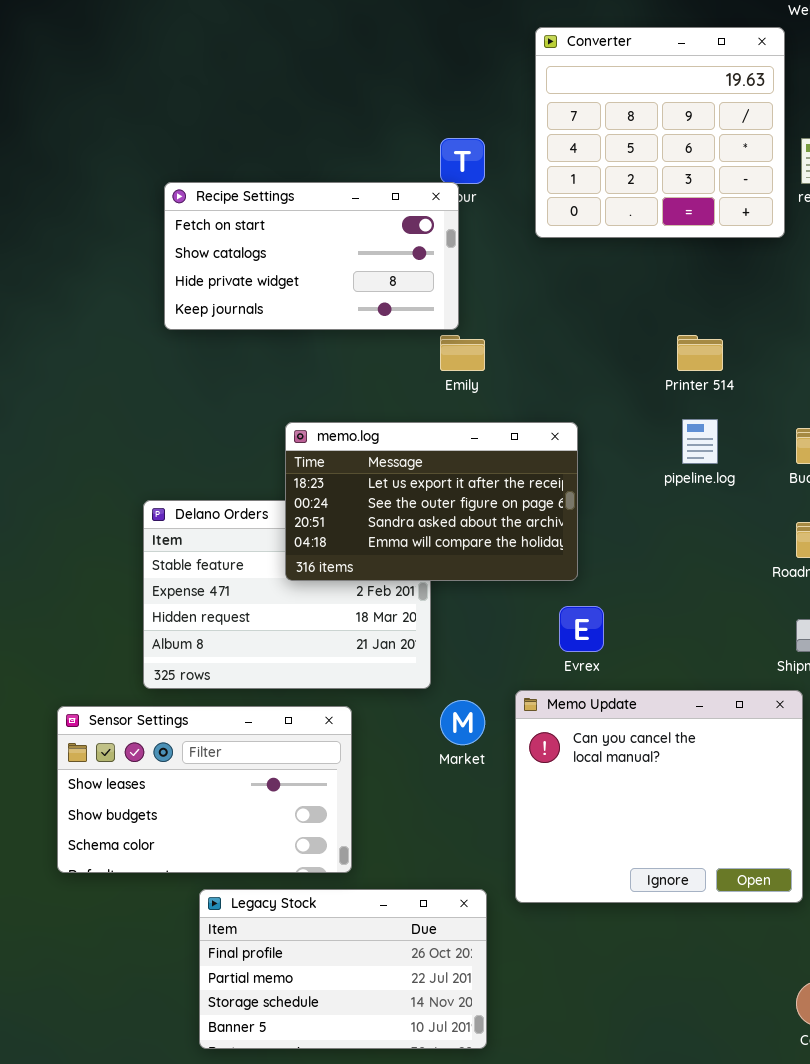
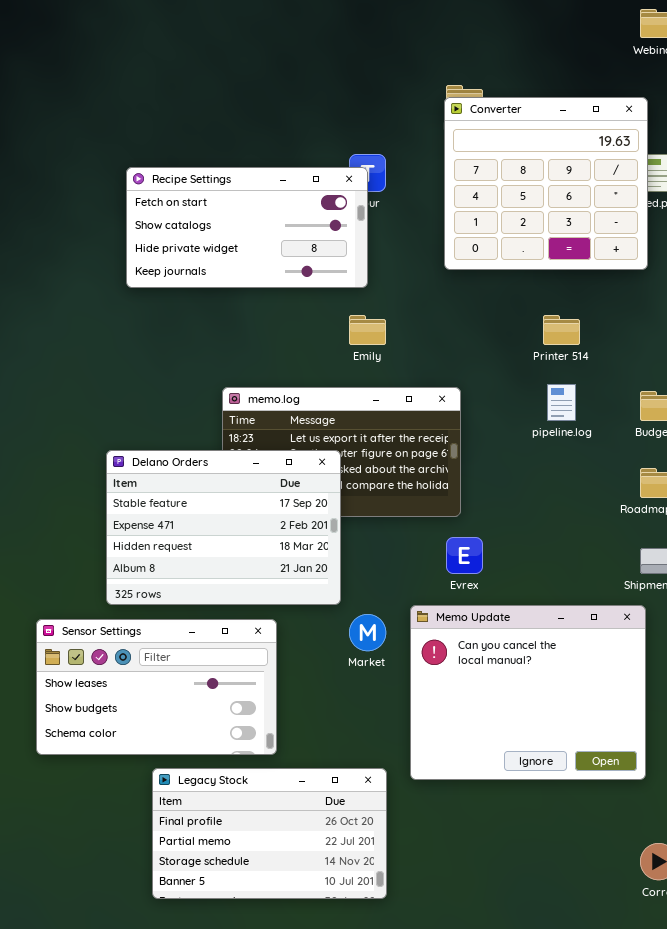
Converter: [535,27,785,238] -> [444,97,648,270], moved
Recipe Settings: [164,182,459,330] -> [126,167,368,288], moved
Delano Orders: [143,500,431,689] -> [106,450,341,605], raised

